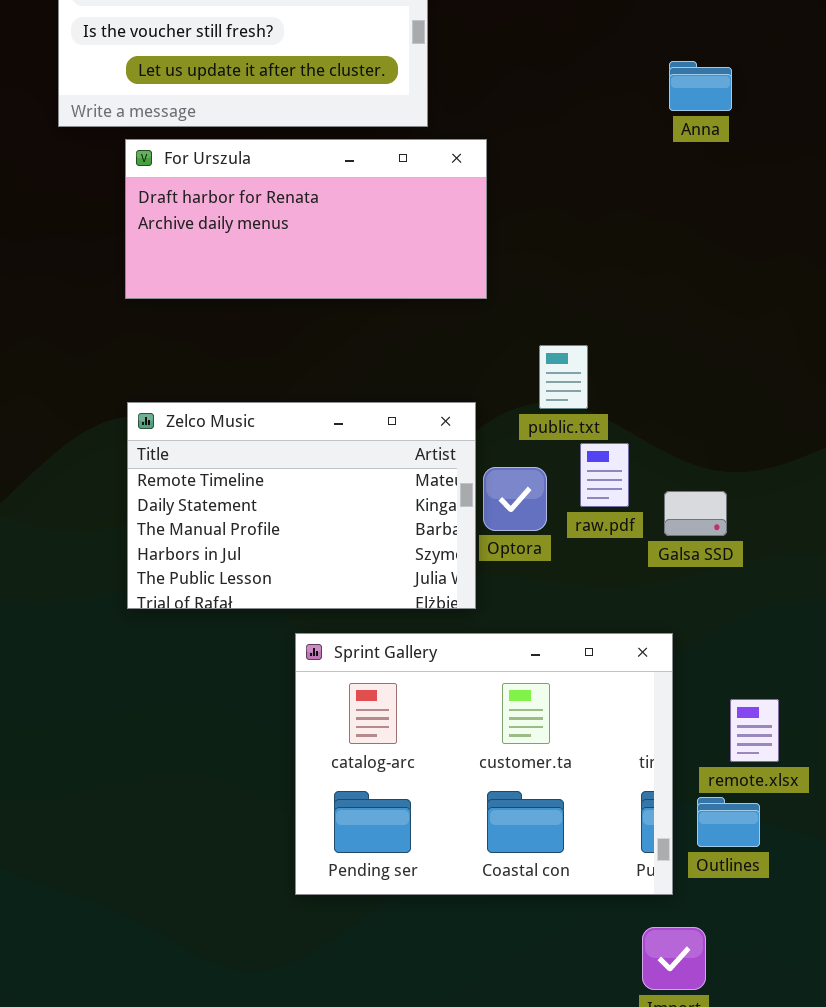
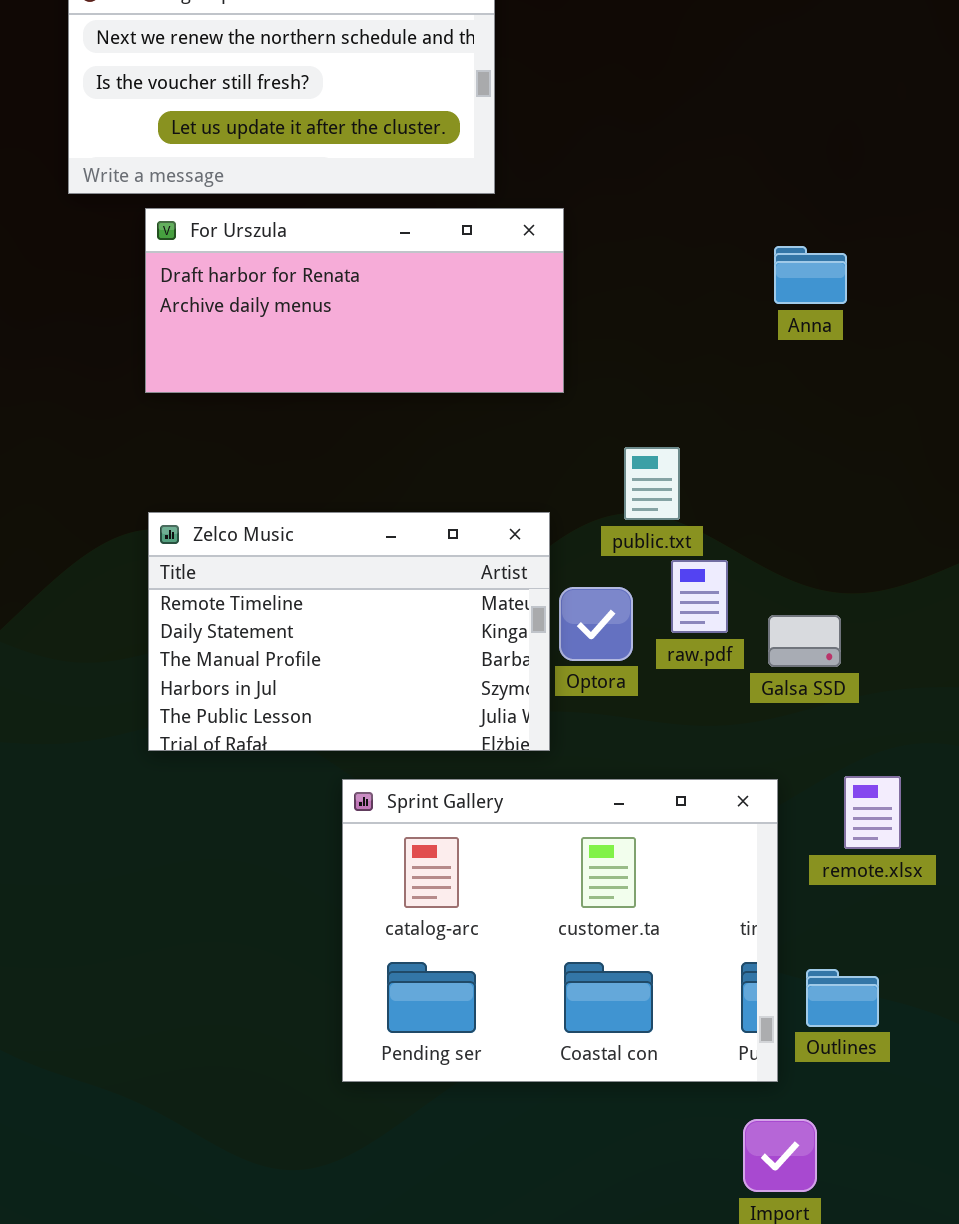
Anna: [669,61,732,111] -> [774,246,847,304], moved
remote.xlsx: [730,699,779,762] -> [844,776,901,849], moved

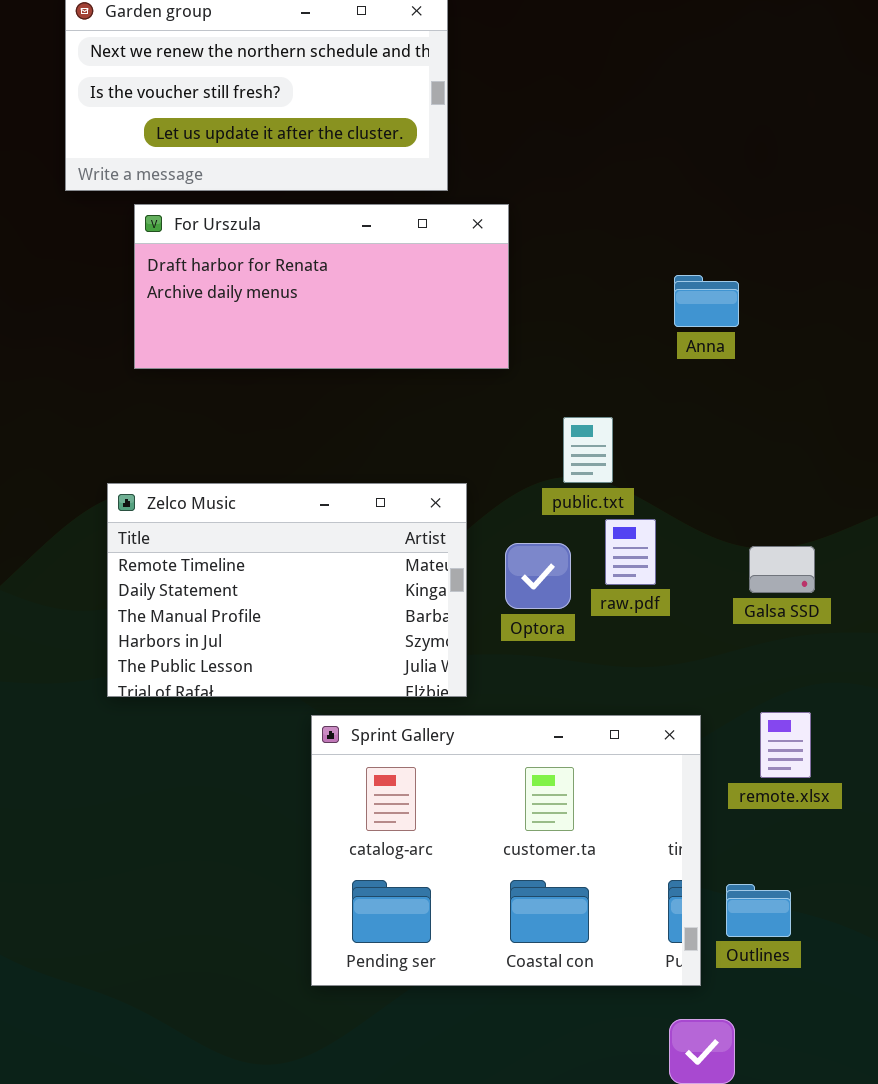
Anna: [774,246,847,304] -> [674,275,739,327], moved
Zelco Music: [148,512,550,751] -> [107,483,467,697], moved
Galsa SSD: [768,615,841,667] -> [749,546,815,593], moved

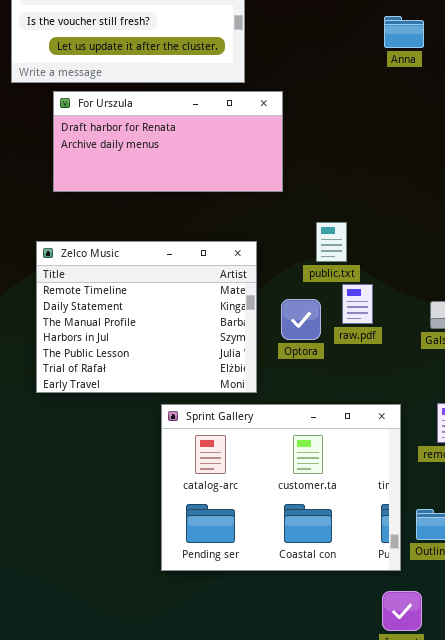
Anna: [674,275,739,327] -> [384,16,424,48], moved
Zelco Music: [107,483,467,697] -> [36,241,257,393], resized

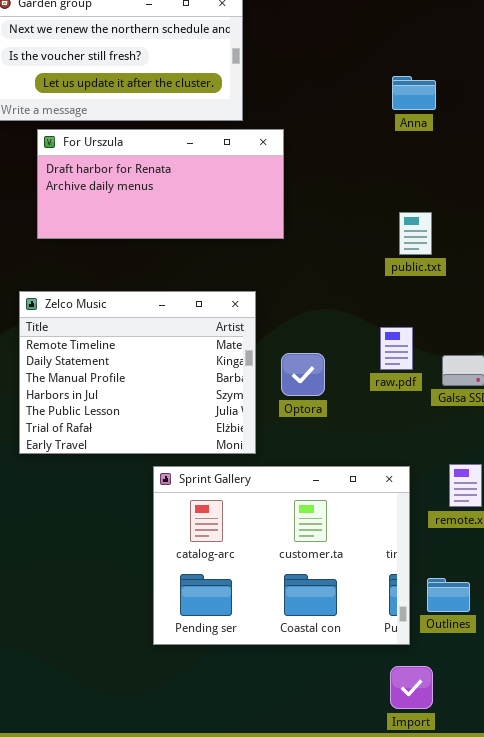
Anna: [384,16,424,48] -> [392,76,436,110], moved
public.txt: [316,222,347,262] -> [399,212,432,255], moved
raw.pdf: [342,284,373,324] -> [380,327,413,370], moved

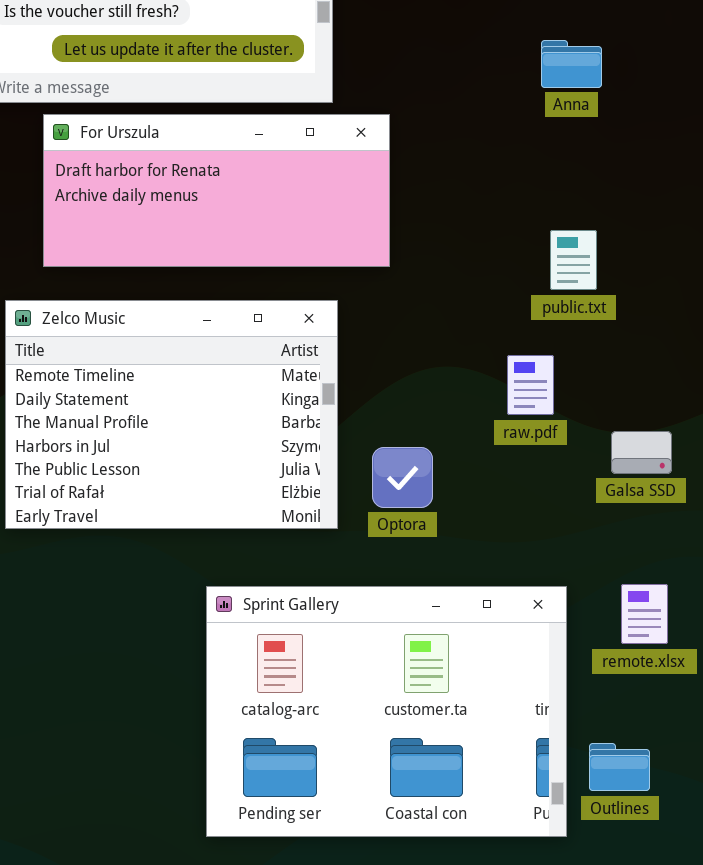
Zelco Music: [19,291,256,454] -> [5,300,338,529], moved
raw.pdf: [380,327,413,370] -> [507,355,554,415], moved
Optora: [281,353,325,396] -> [372,447,433,508], moved

